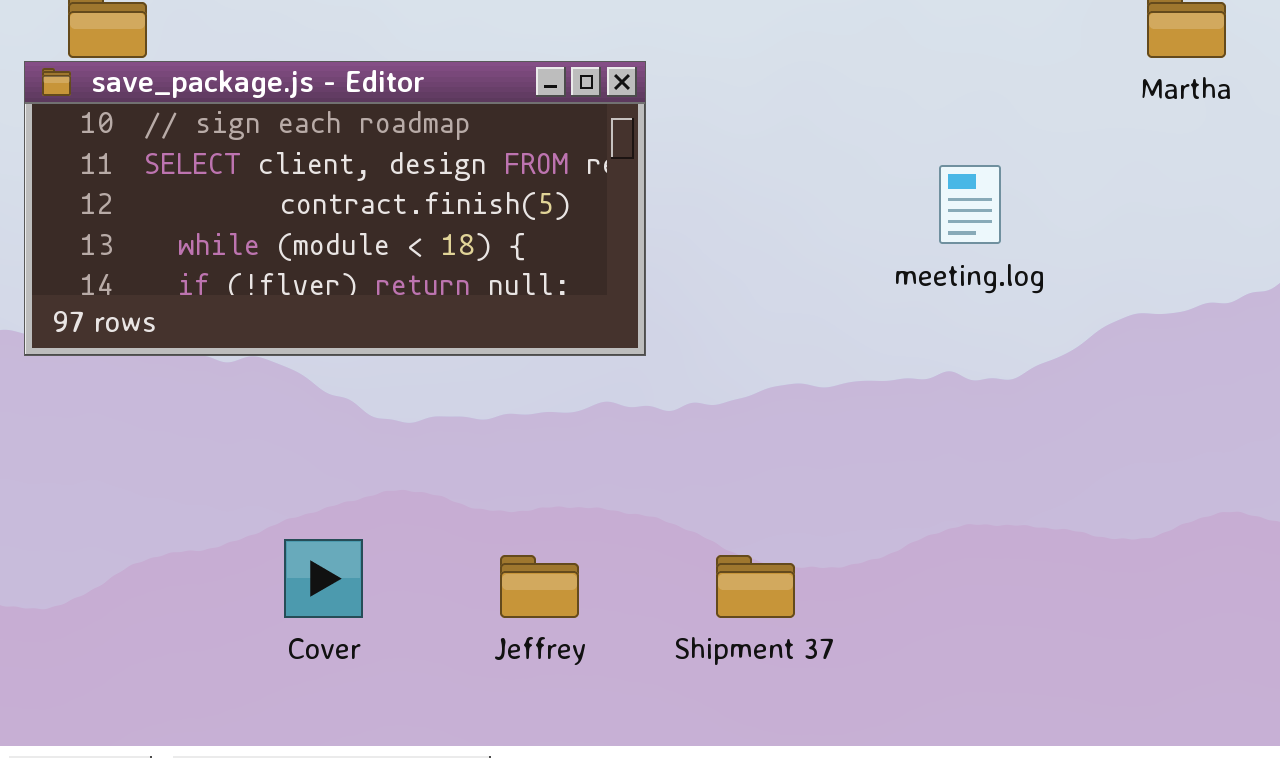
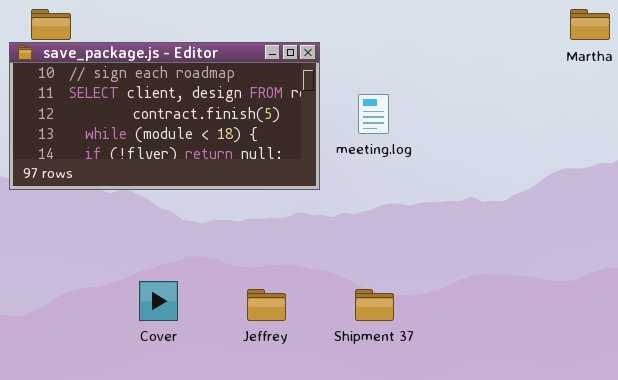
meeting.log: [939,165,1001,244] -> [358,94,389,134], moved

